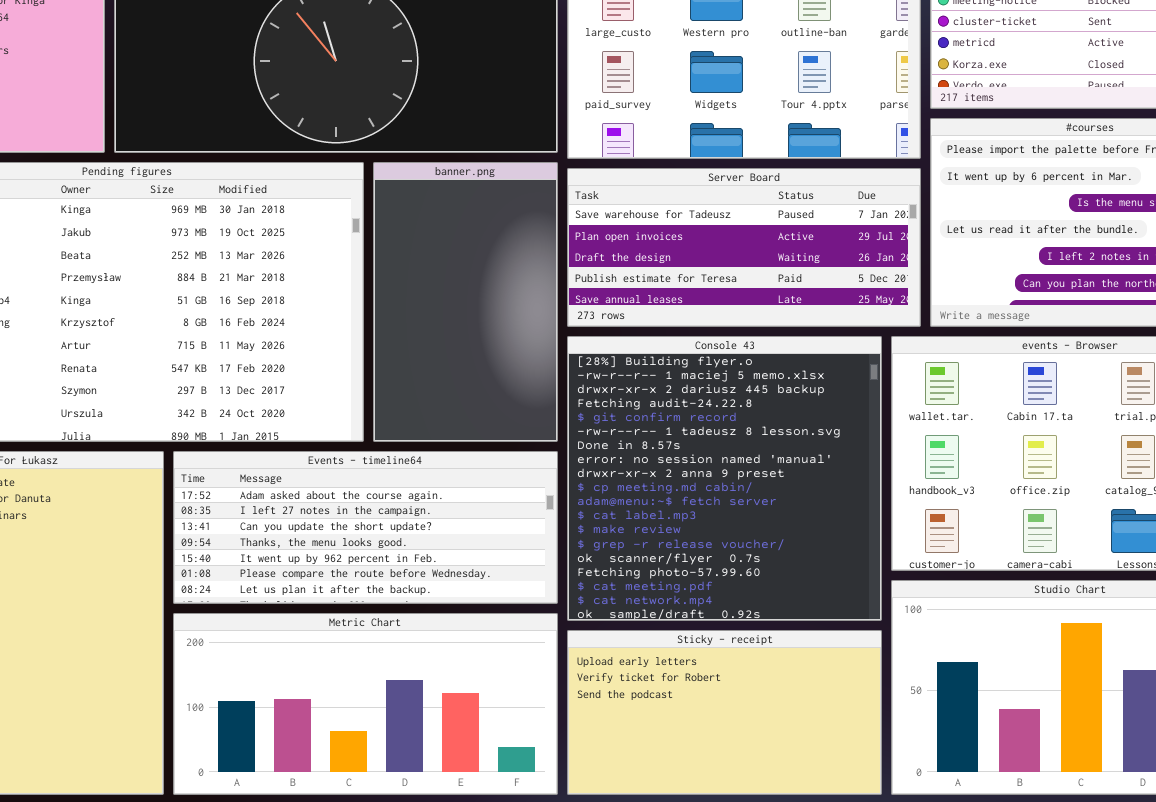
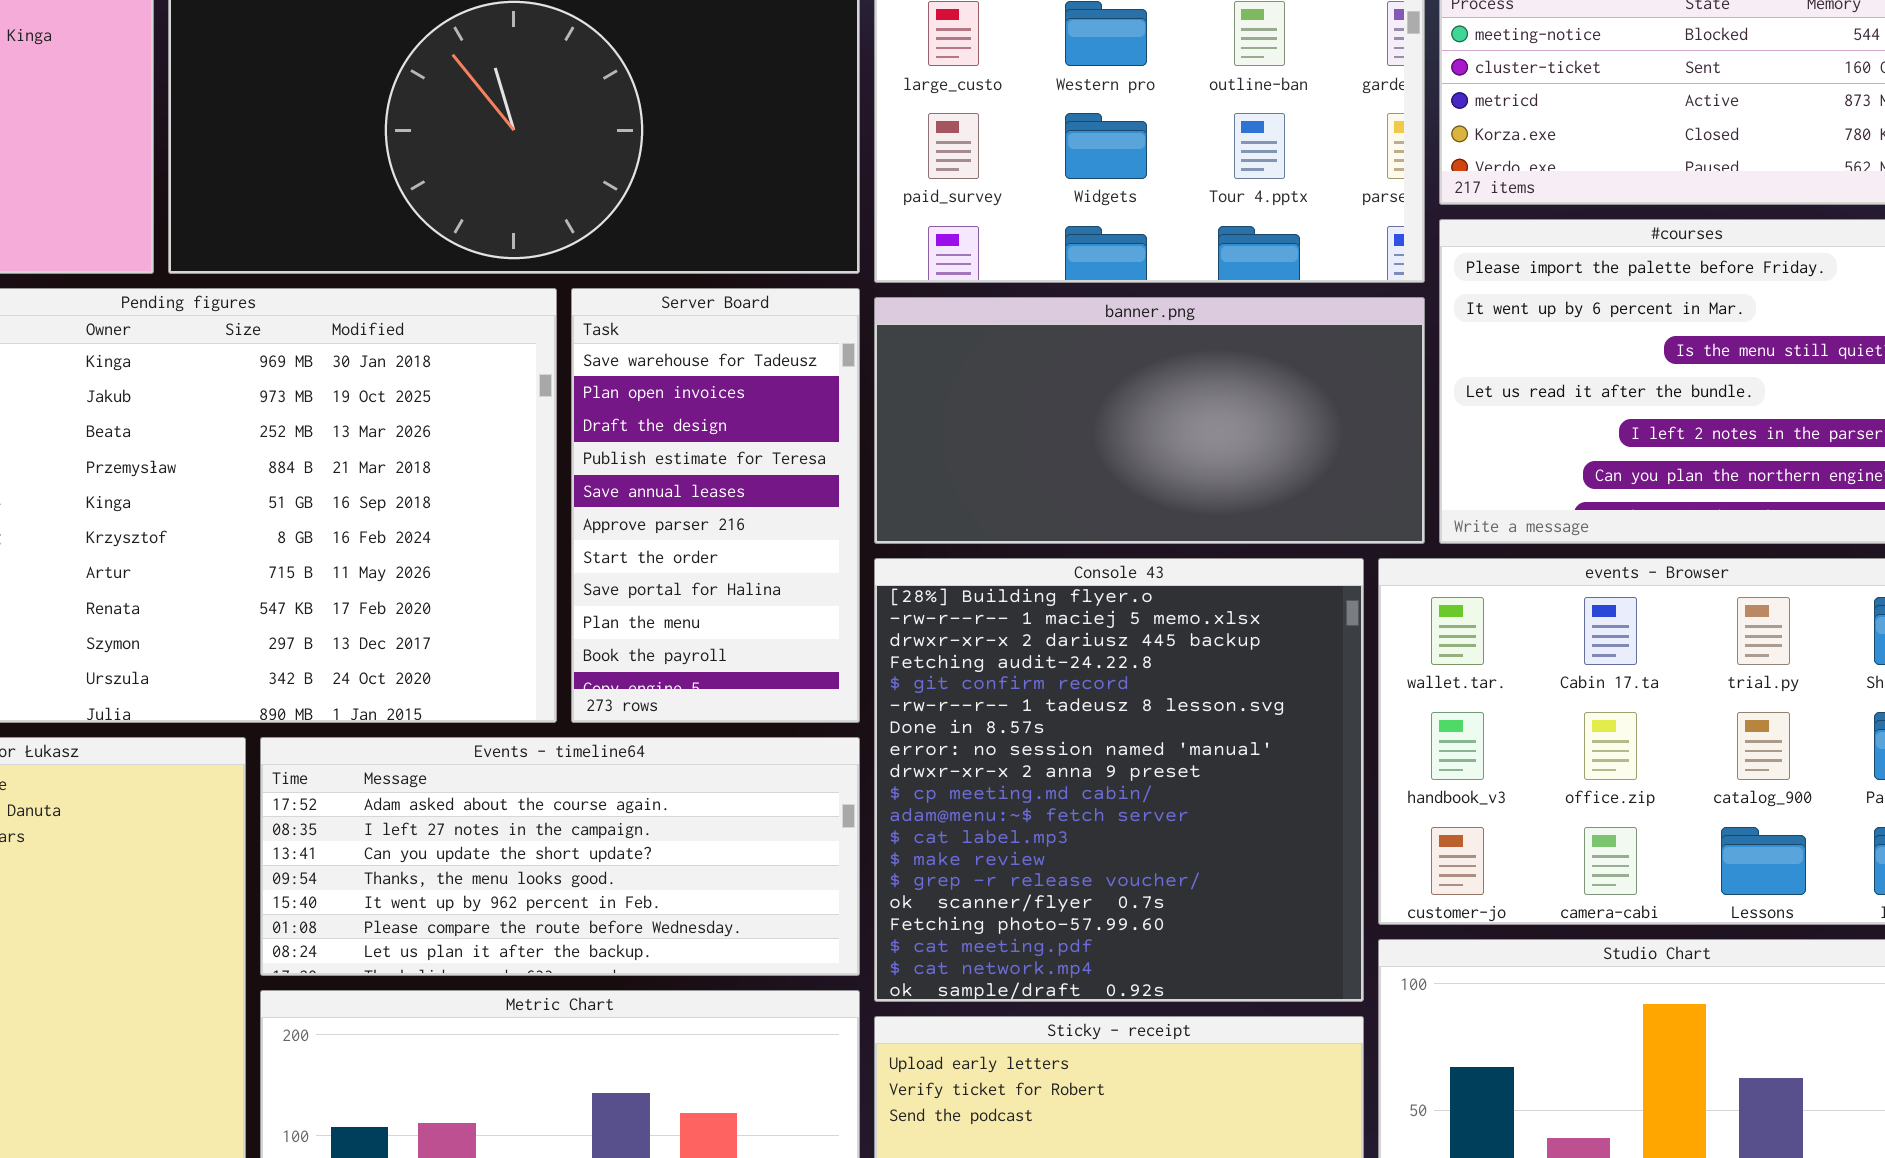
banner.png: [373,162,558,442] -> [874,297,1425,544], moved, resized
Server Board: [567,168,921,327] -> [571,288,860,723], moved, resized

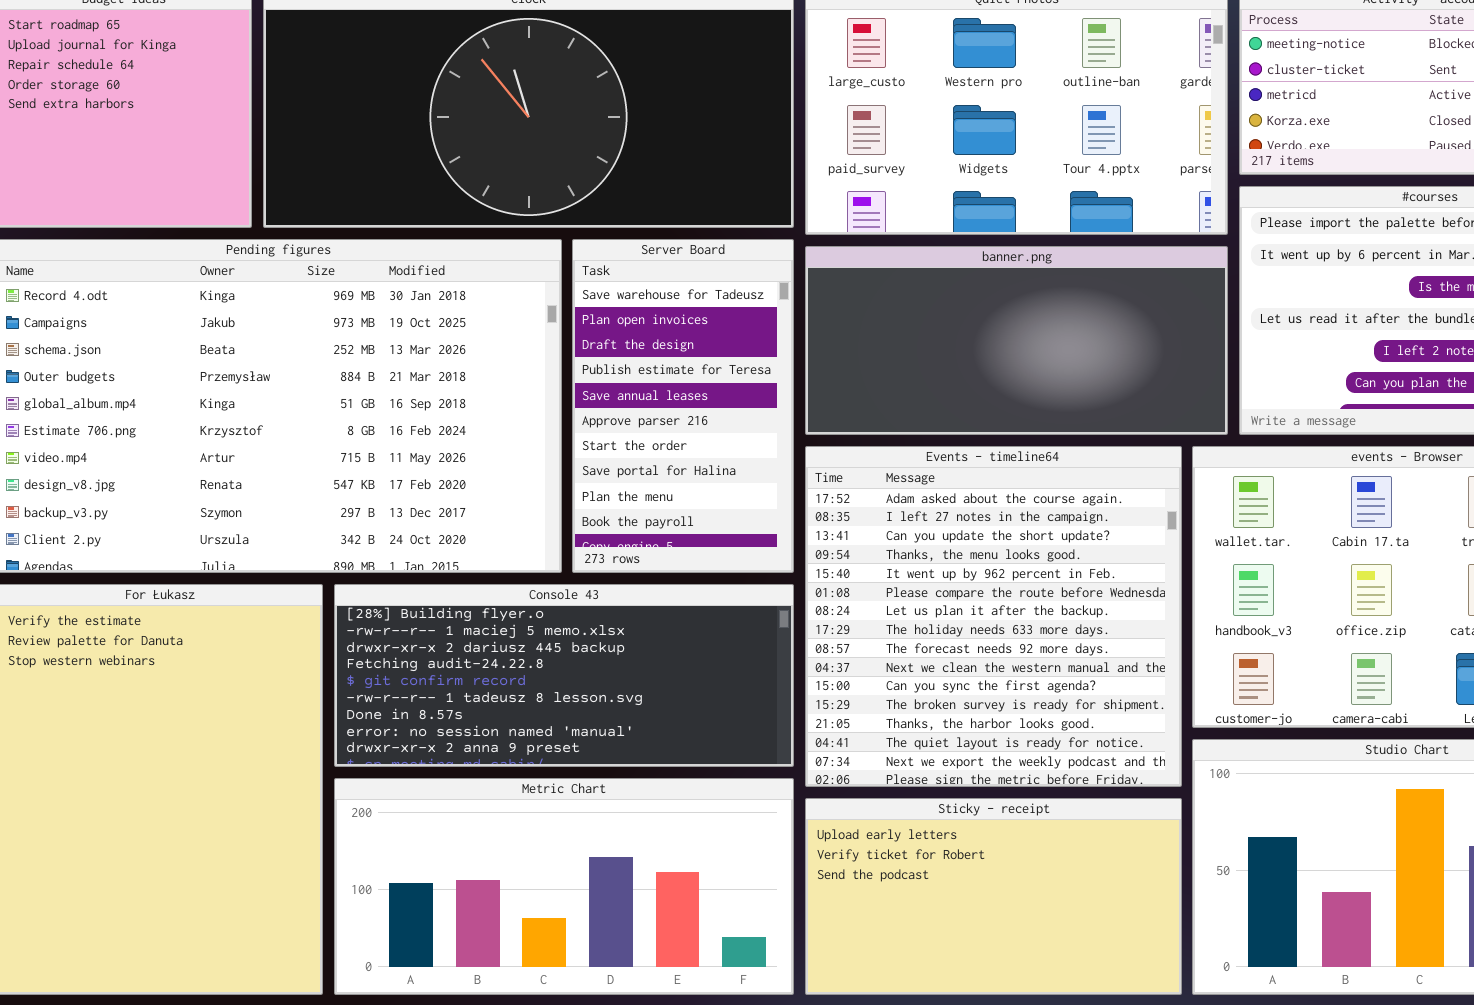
Console 43: [874,558,1364,1002] -> [334,584,794,767], moved, resized
Events - timeline64: [260,737,860,976] -> [805,446,1182,787], moved, resized

